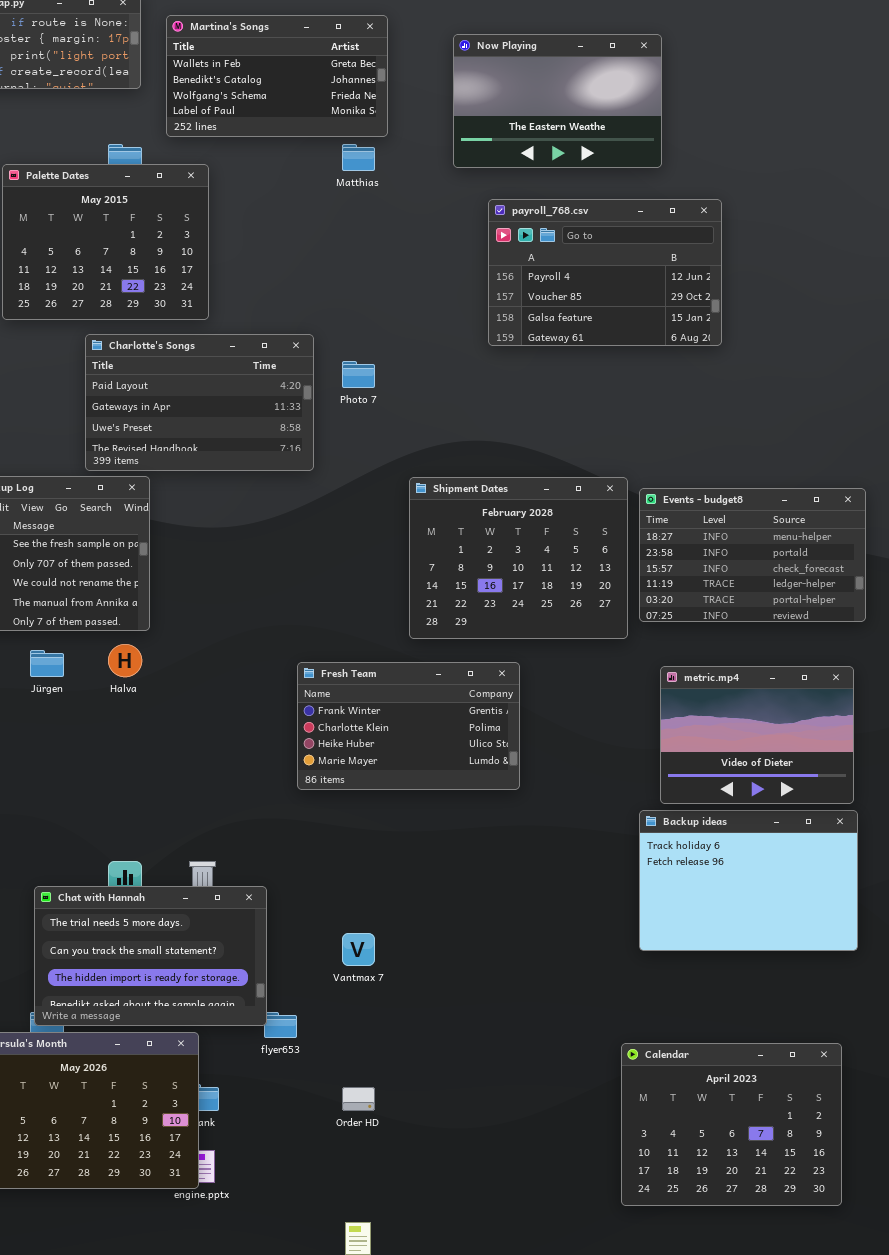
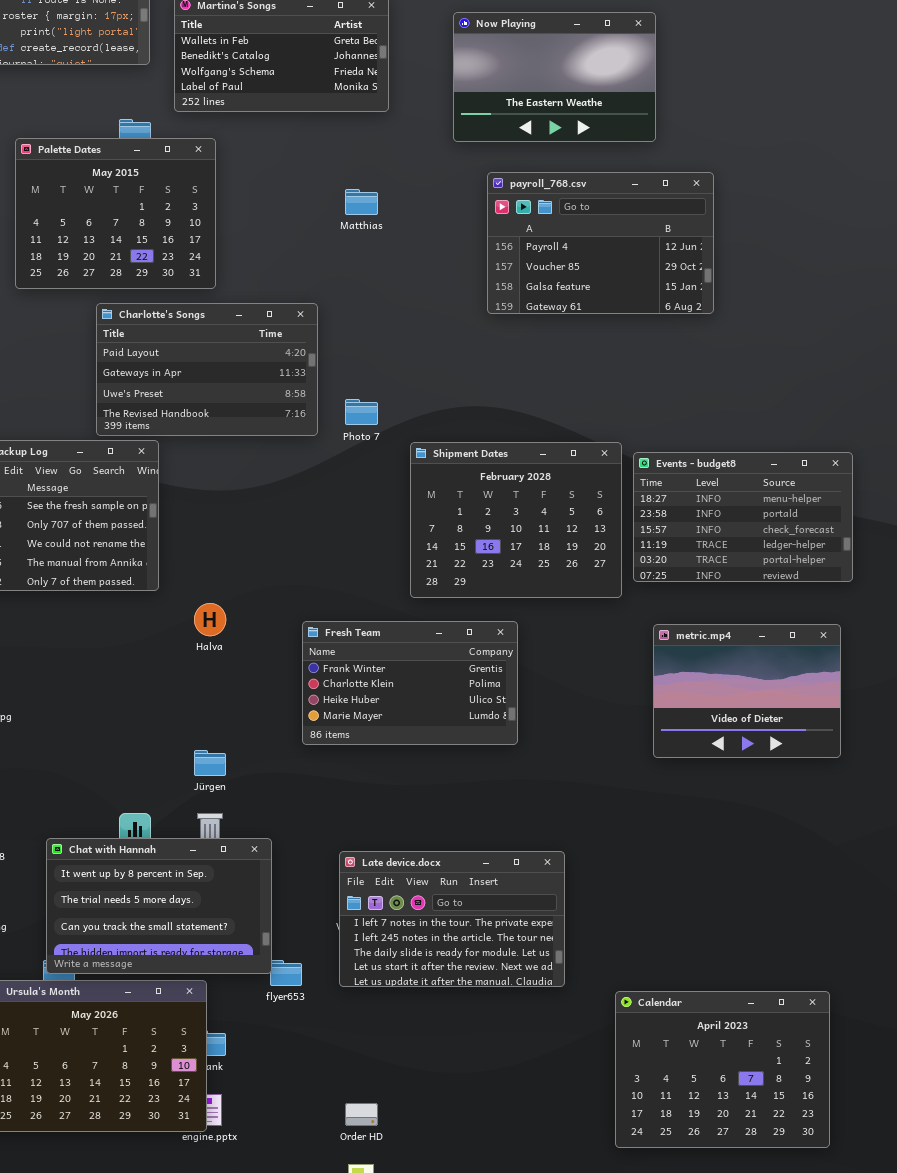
Matthias: [342,144,375,171] -> [345,189,378,215], moved
Photo 7: [342,361,375,388] -> [345,399,378,425], moved
Halva: [108,644,142,677] -> [194,603,226,636], moved
Jürgen: [30,650,64,677] -> [194,750,226,776], moved
Backup ideas: [639,810,858,951] -> none, closed
Chat with Hannah: [34,886,267,1026] -> [46,838,272,974], scrolled up 1 row
Late device.docx: none -> [339,851,565,987], opened
Order HD: [342,1087,375,1111] -> [345,1103,378,1126], moved

